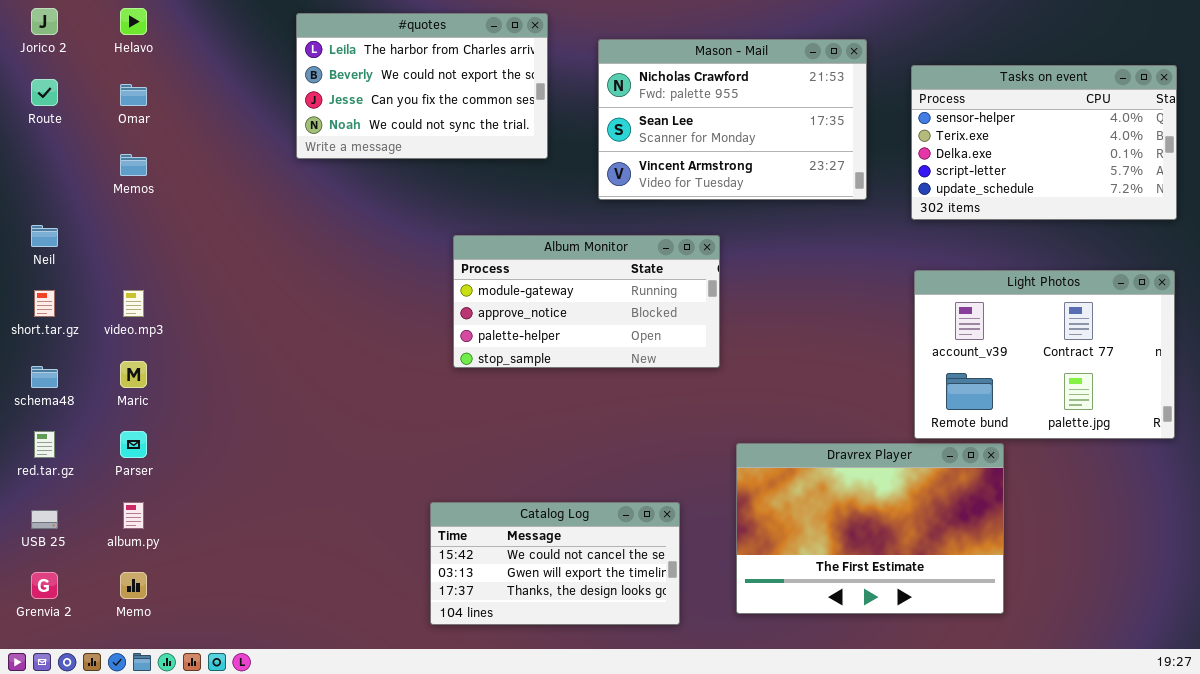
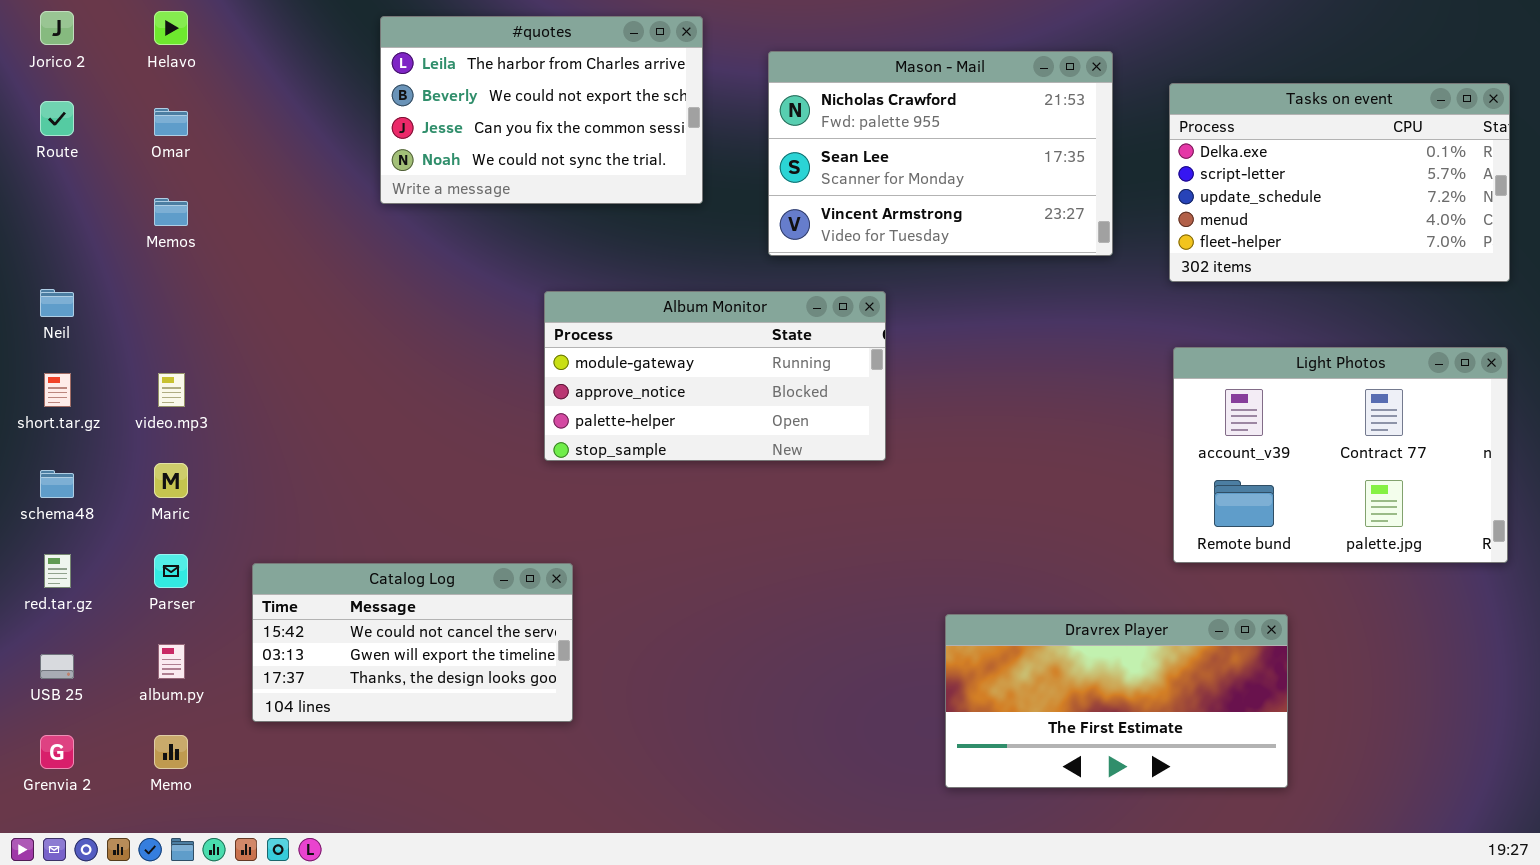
Tasks on event: [911,65,1177,220] -> [1169,83,1510,282], scrolled down 2 rows
Album Monitor: [453,235,720,368] -> [544,291,886,461], moved
Dravrex Player: [736,443,1004,614] -> [945,614,1288,788], resized
Catalog Log: [430,502,680,625] -> [252,563,573,722], moved

